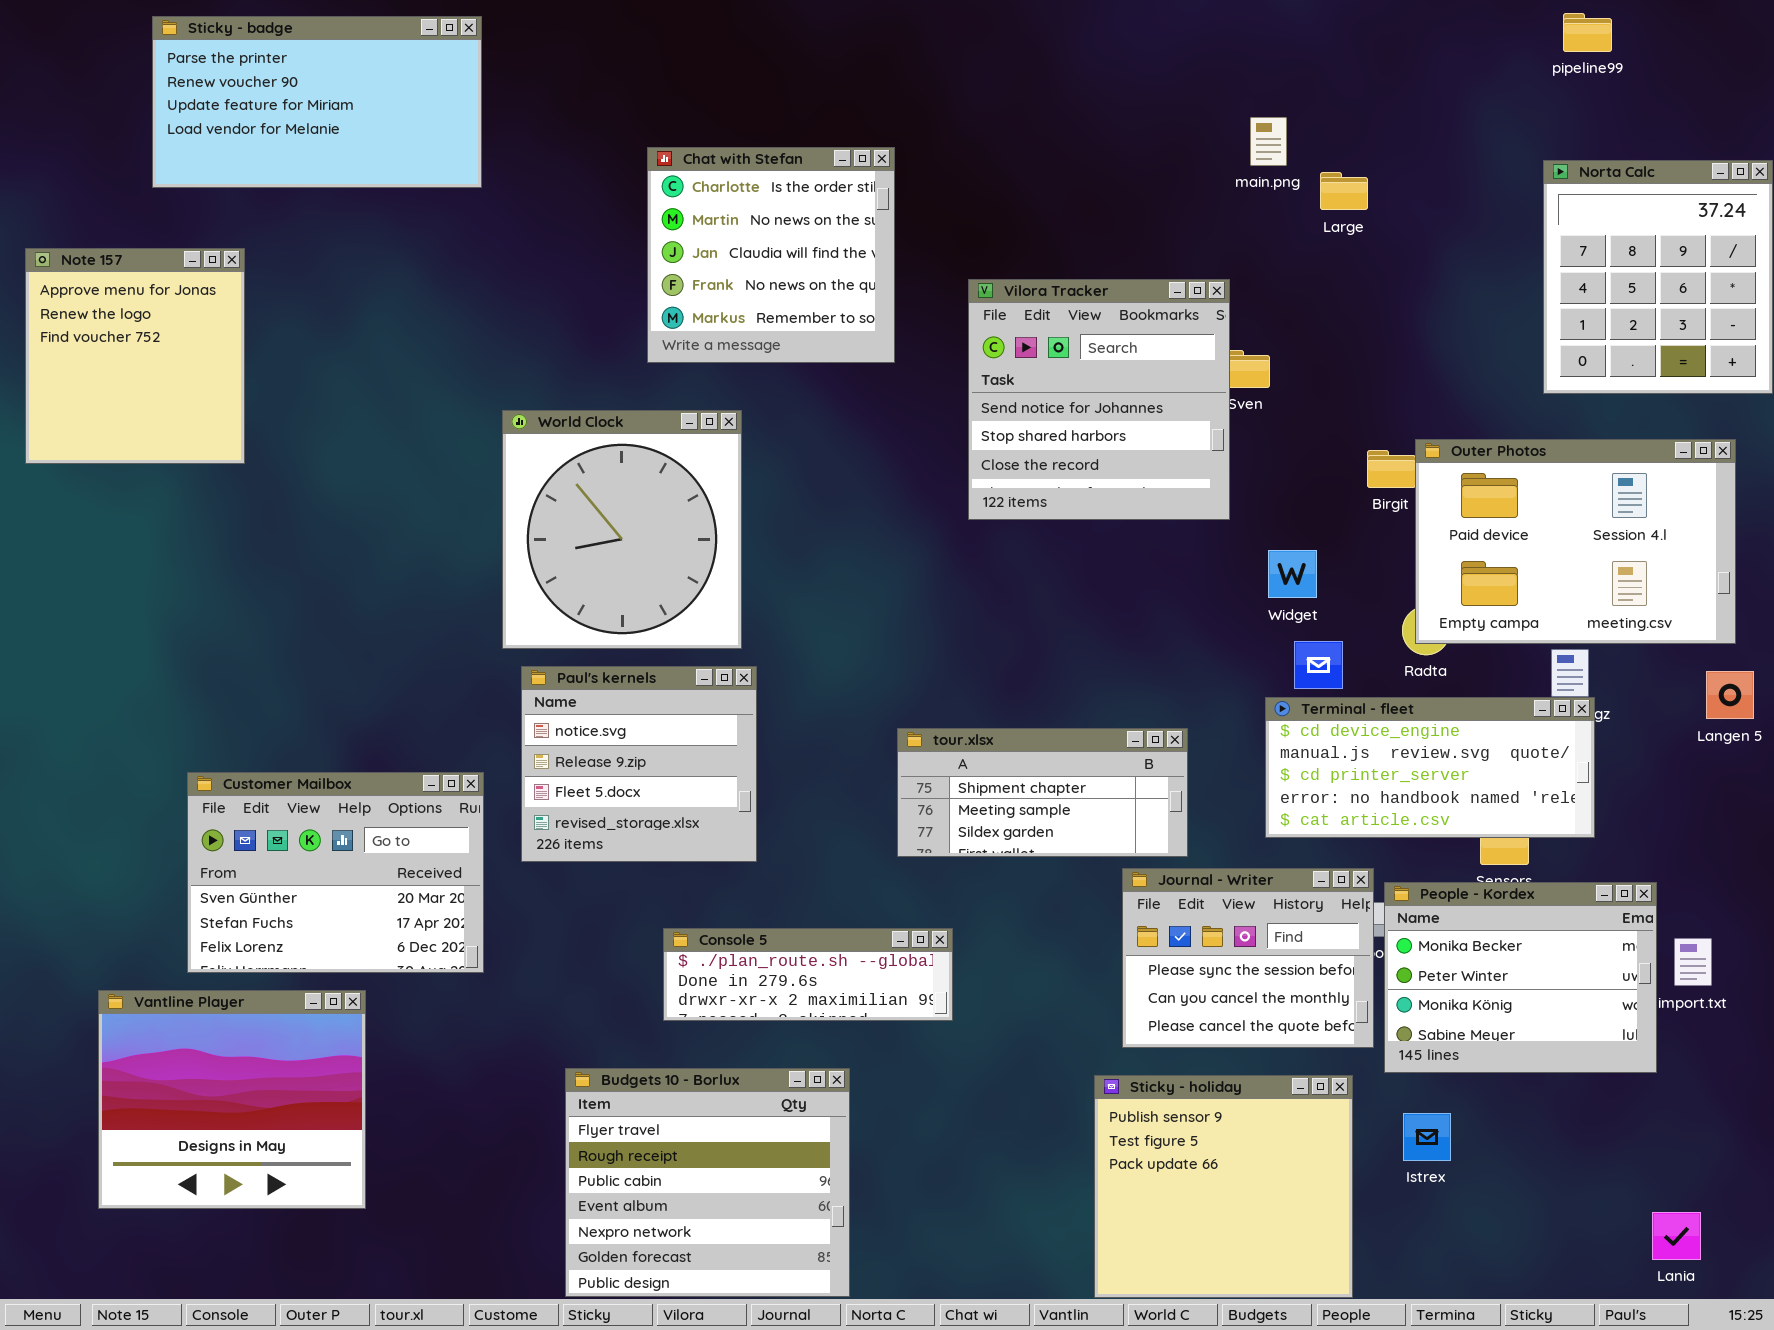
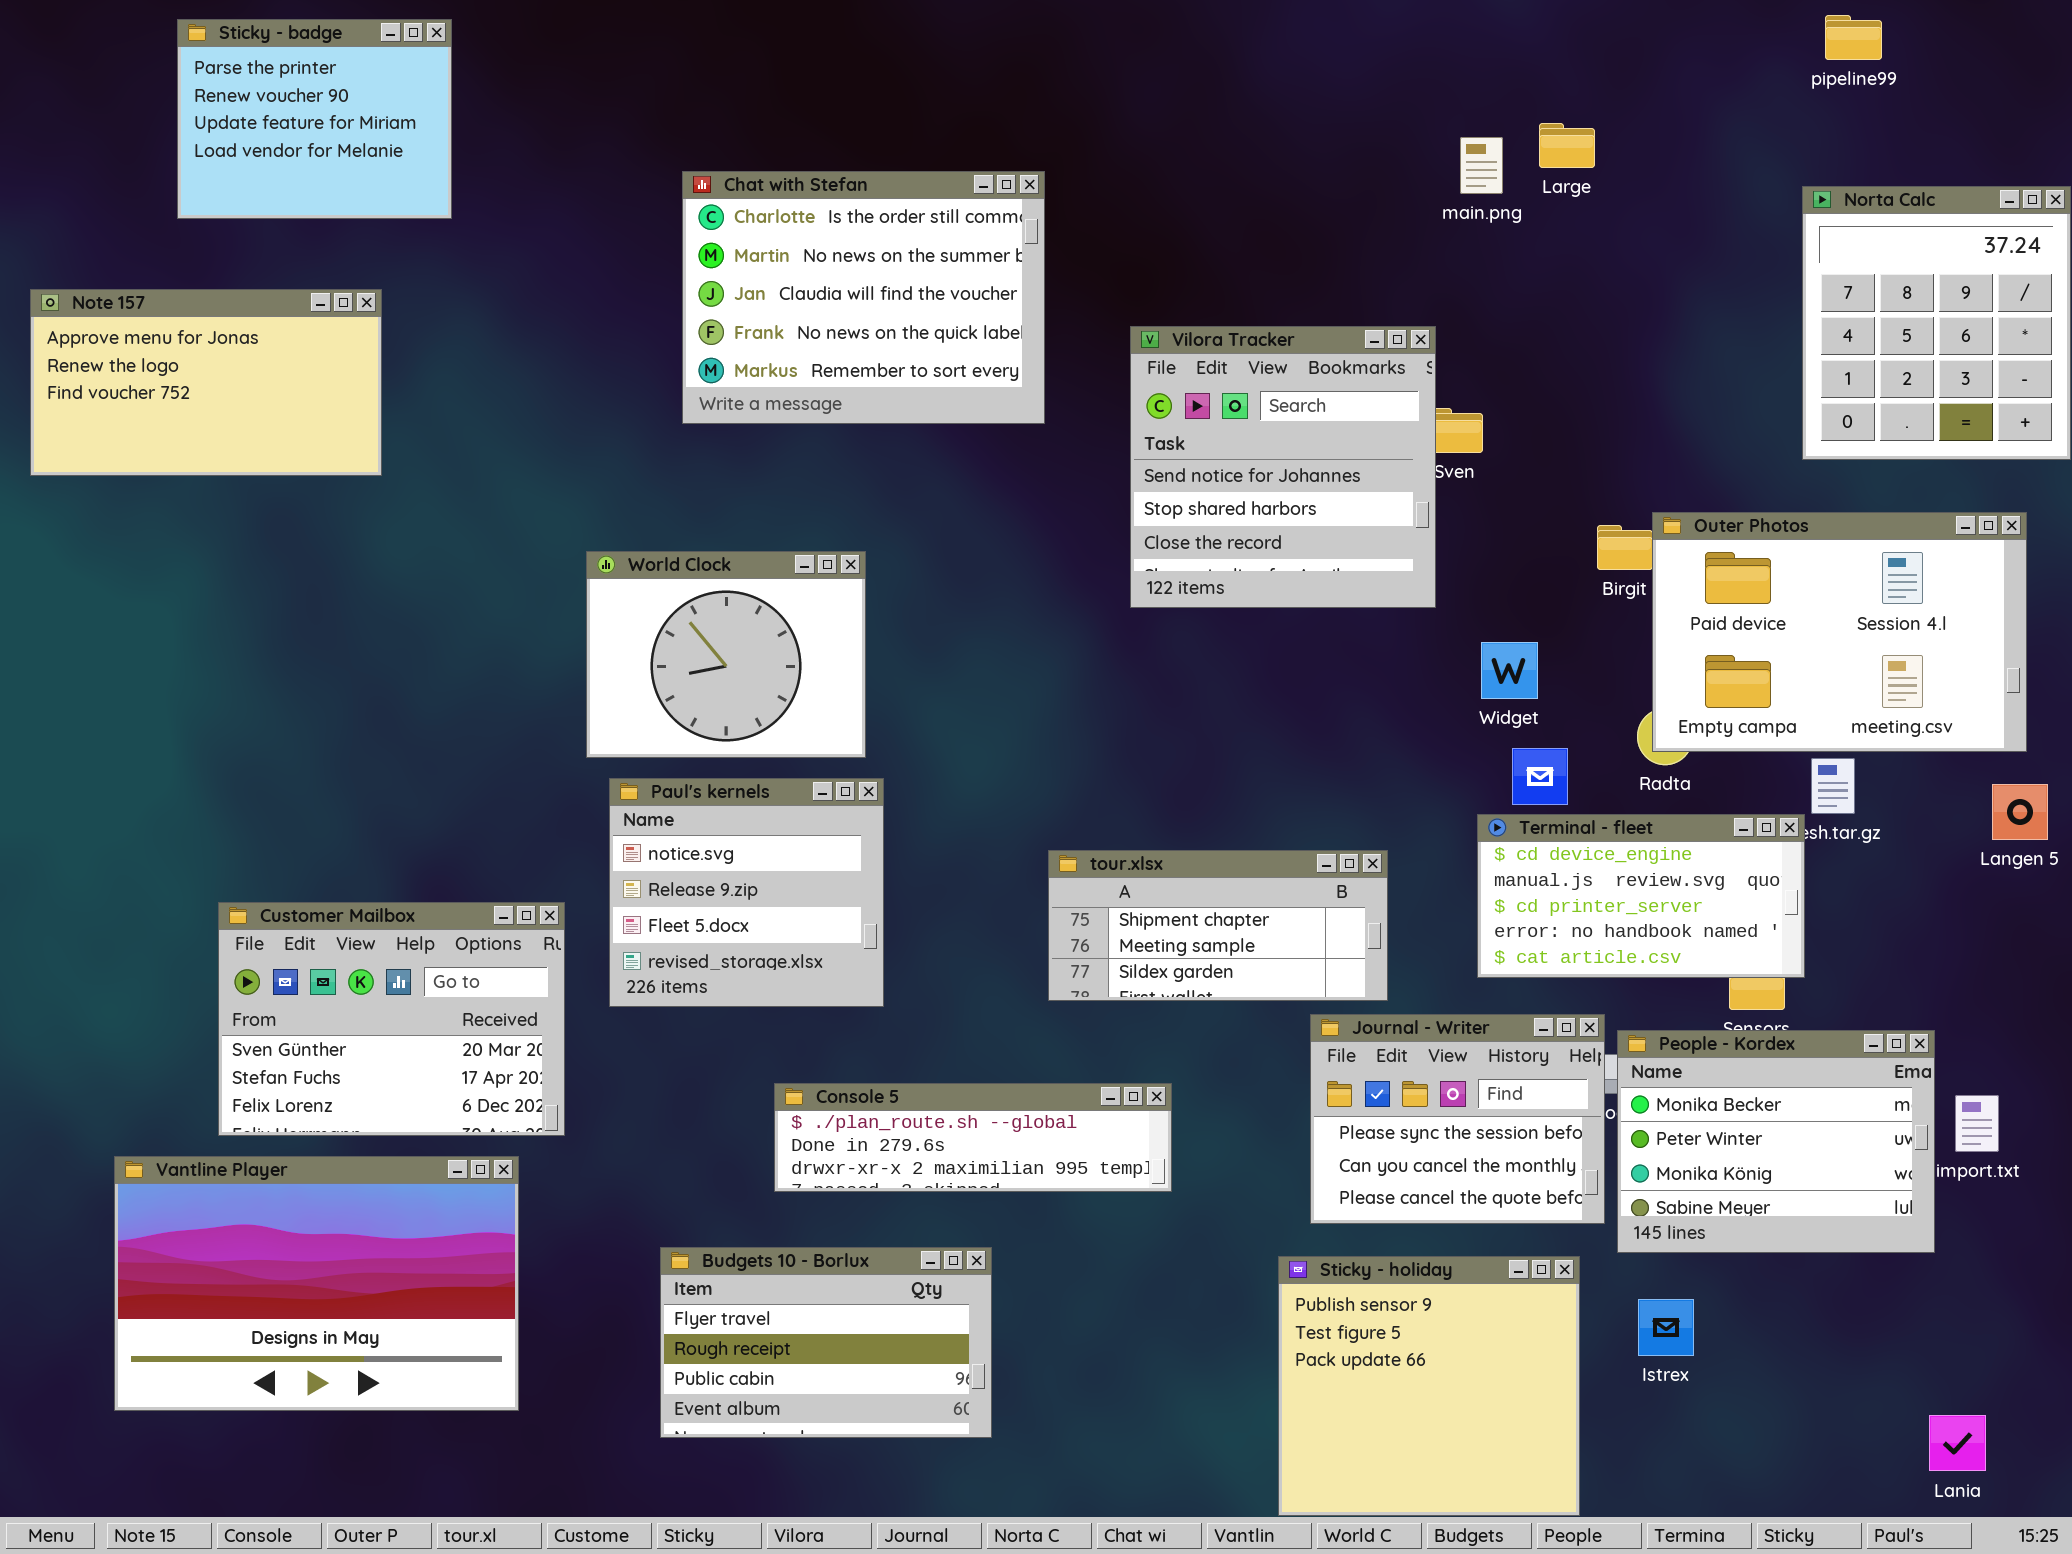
Sticky - badge: [152,16,482,188] -> [177,19,452,219], resized
Chat with Stefan: [647,147,895,363] -> [682,171,1045,424], resized
Large: [1320,172,1368,210] -> [1539,123,1595,168], moved
Note 157: [25,248,245,464] -> [30,289,382,476], resized
World Clock: [502,410,742,649] -> [586,551,866,758], resized
Terminal - fleet: [1265,697,1595,838] -> [1477,814,1805,978], resized
Console 5: [663,928,953,1021] -> [774,1083,1172,1192], resized
Vantline Player: [98,990,366,1209] -> [114,1156,519,1411], resized
Budgets 10 - Borlux: [565,1068,850,1297] -> [660,1247,992,1438], resized

